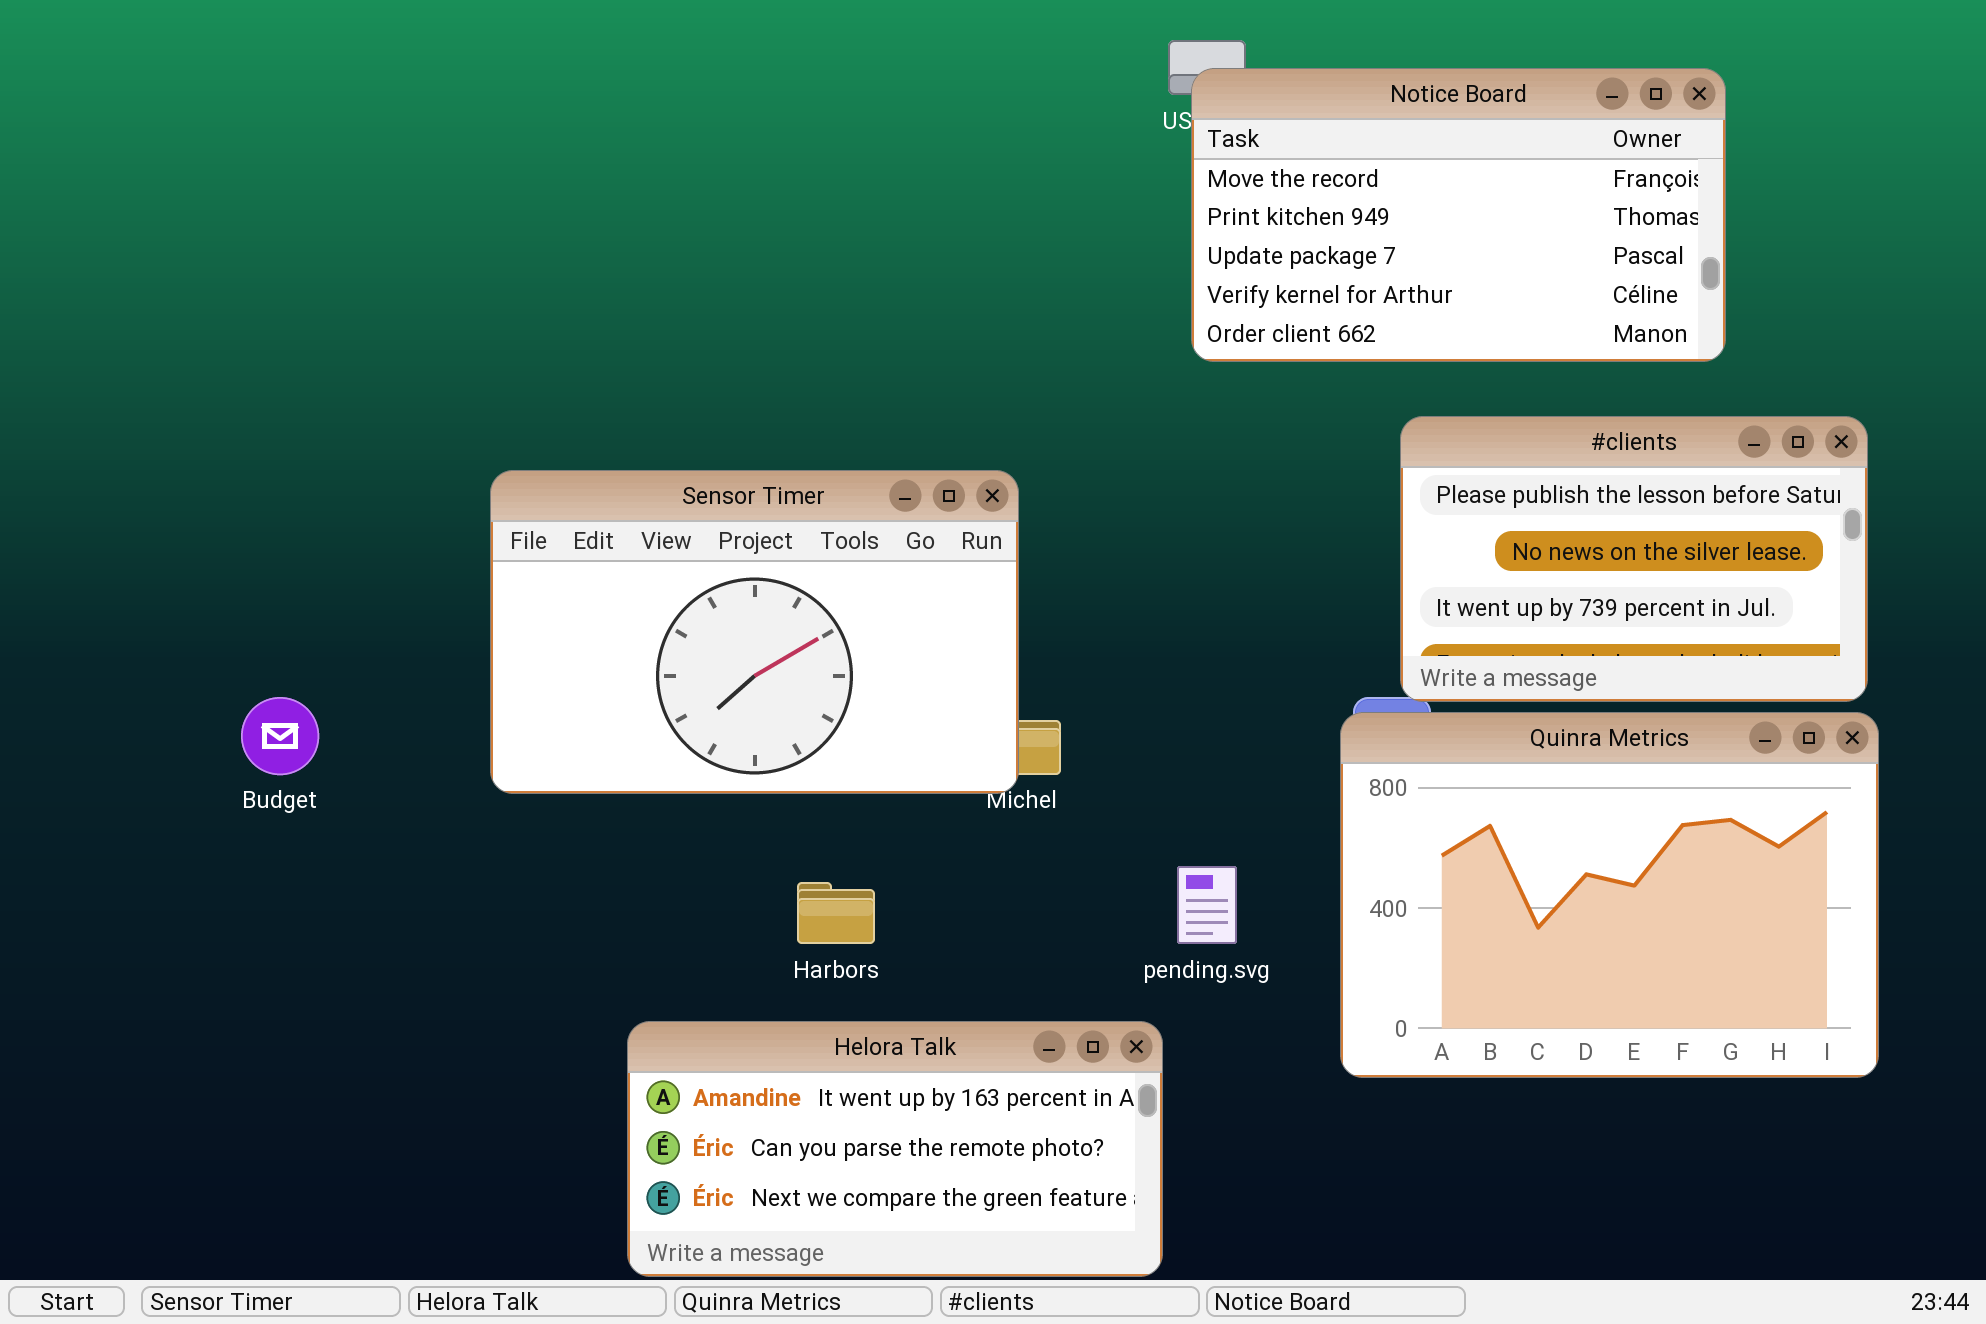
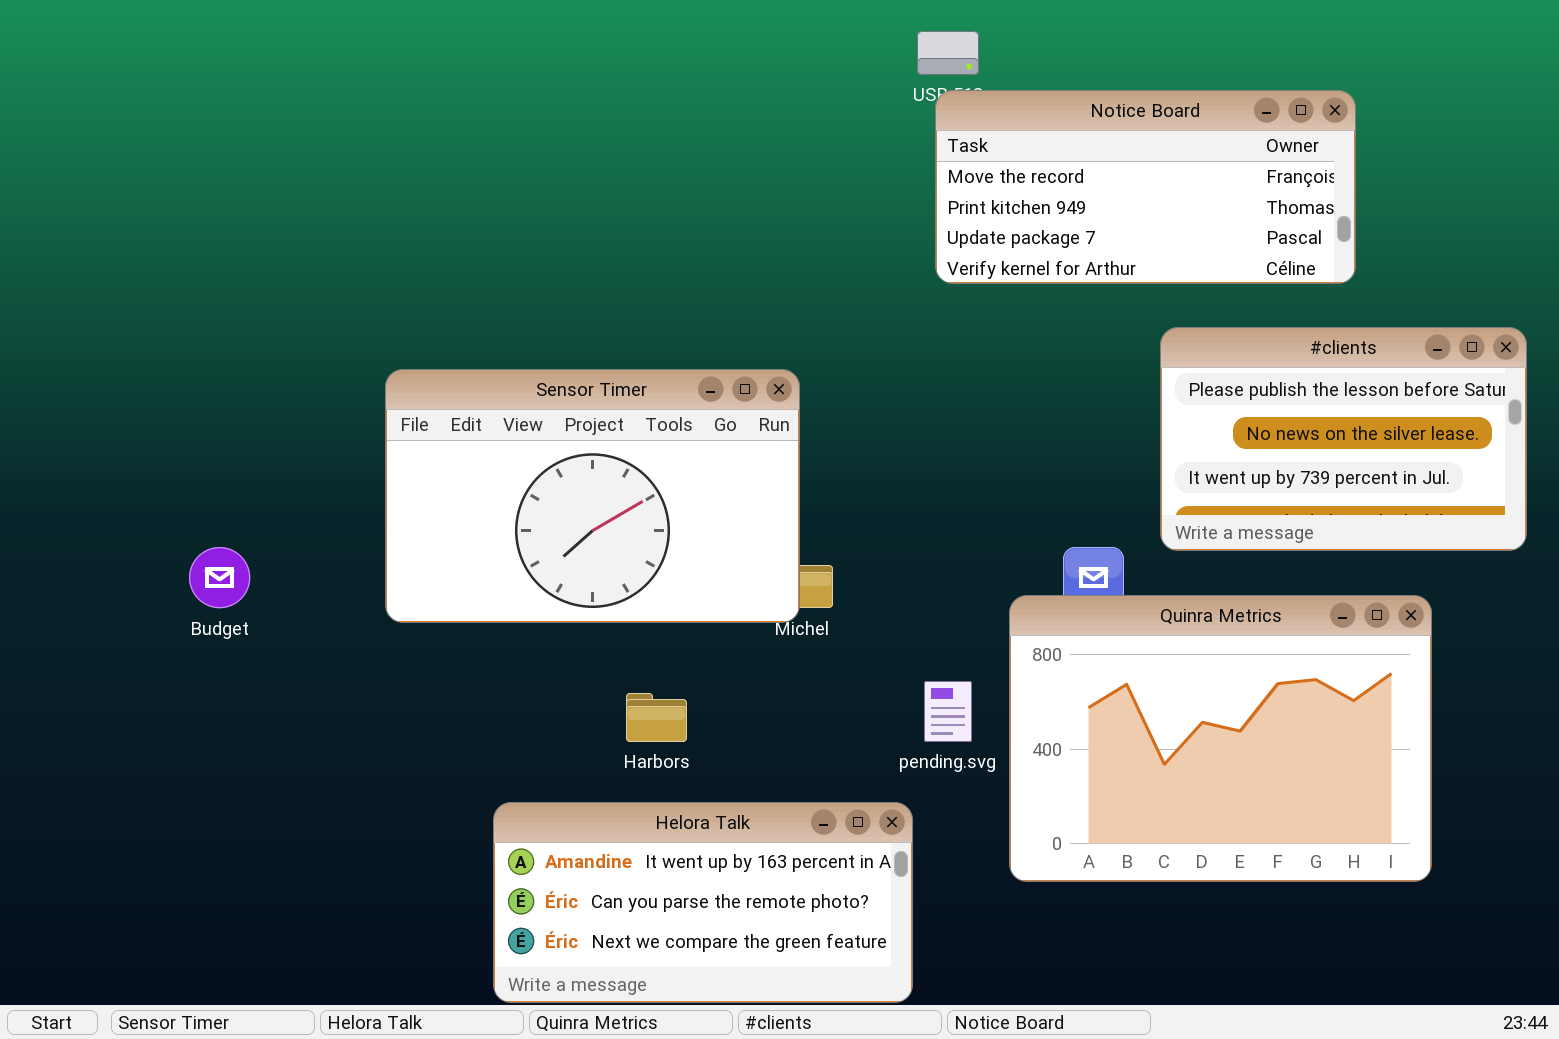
Notice Board: [1191,68,1726,362] -> [935,90,1356,284], resized
#clients: [1400,416,1868,702] -> [1160,327,1527,551], moved
Quinra Metrics: [1340,712,1879,1078] -> [1009,595,1432,882], moved

